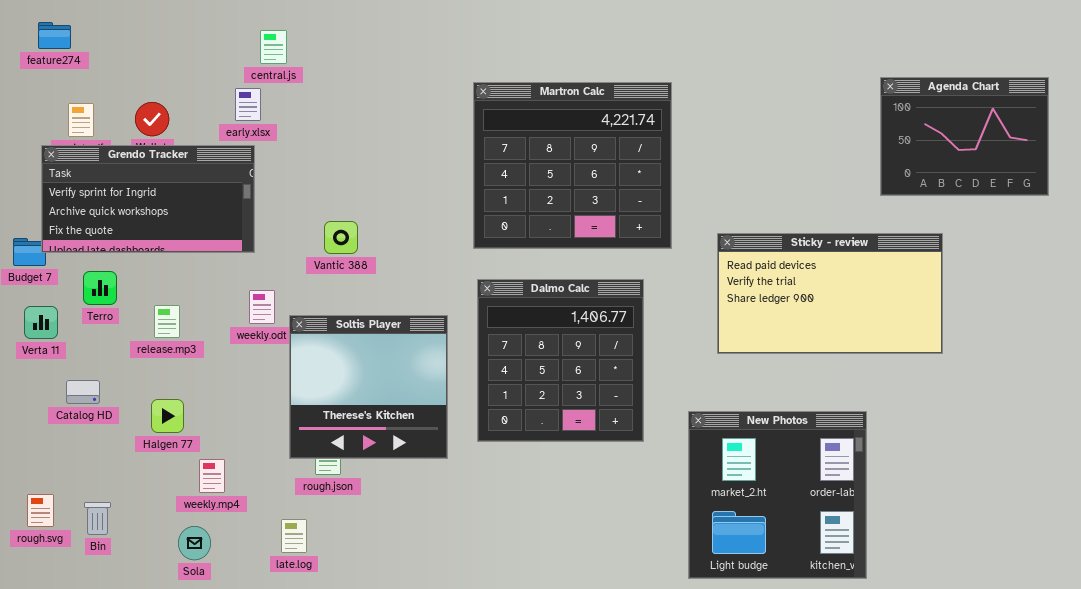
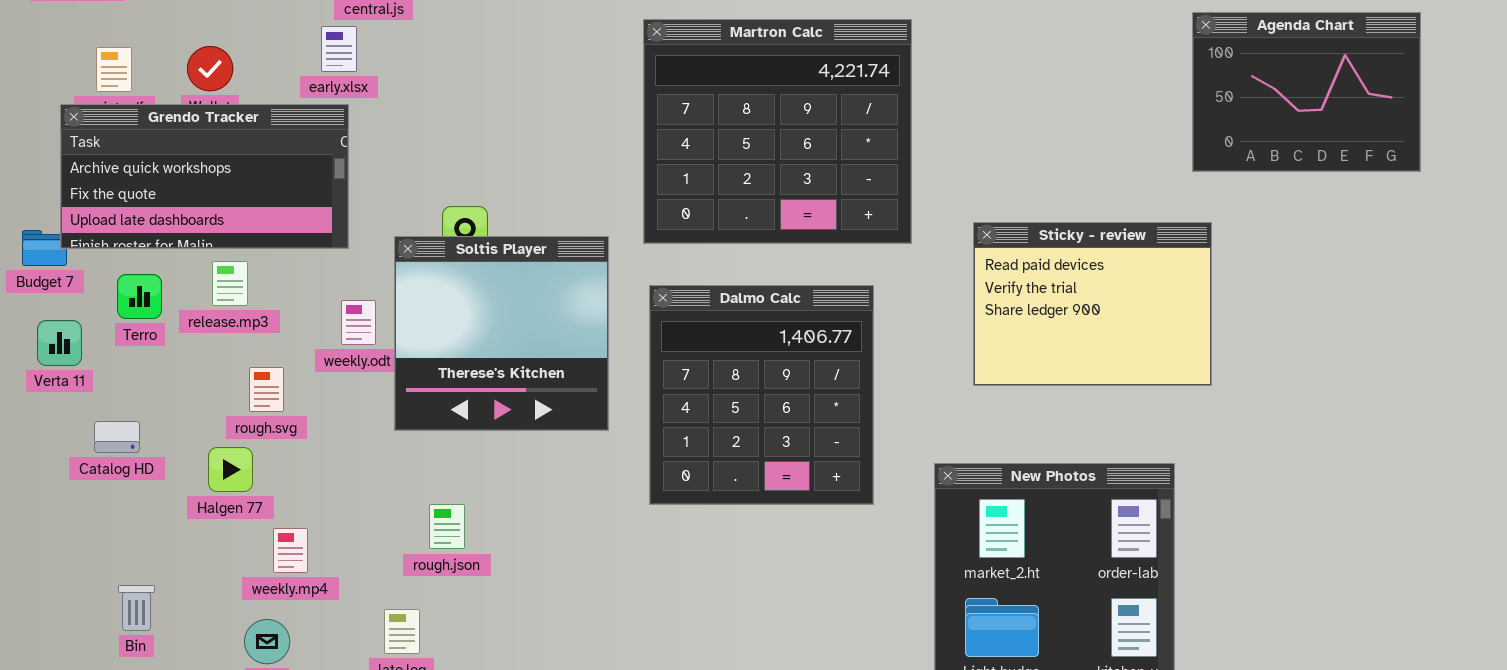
Grendo Tracker: [41,145,255,253] -> [60,104,349,249], scrolled down 1 row
Sticky - review: [717,233,943,354] -> [973,222,1212,386], resized
release.mp3: [154,305,180,338] -> [212,261,248,306], moved
Soltis Player: [289,315,448,459] -> [394,236,609,431], moved
rough.svg: [27,494,54,527] -> [249,367,284,412], moved

